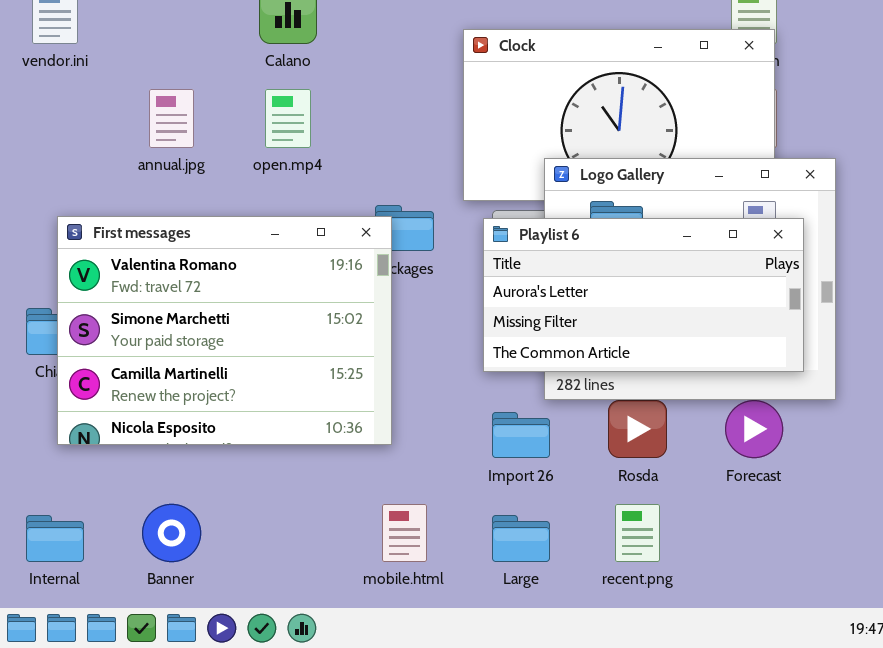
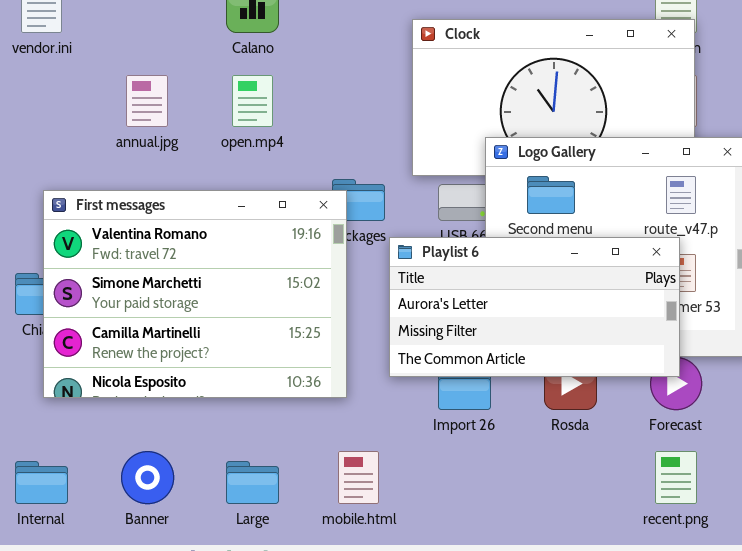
Playlist 6: [483,218,804,372] -> [389,237,680,377], moved
recent.png: [615,504,660,562] -> [655,451,697,504], moved
Large: [492,515,550,562] -> [226,461,279,504], moved

